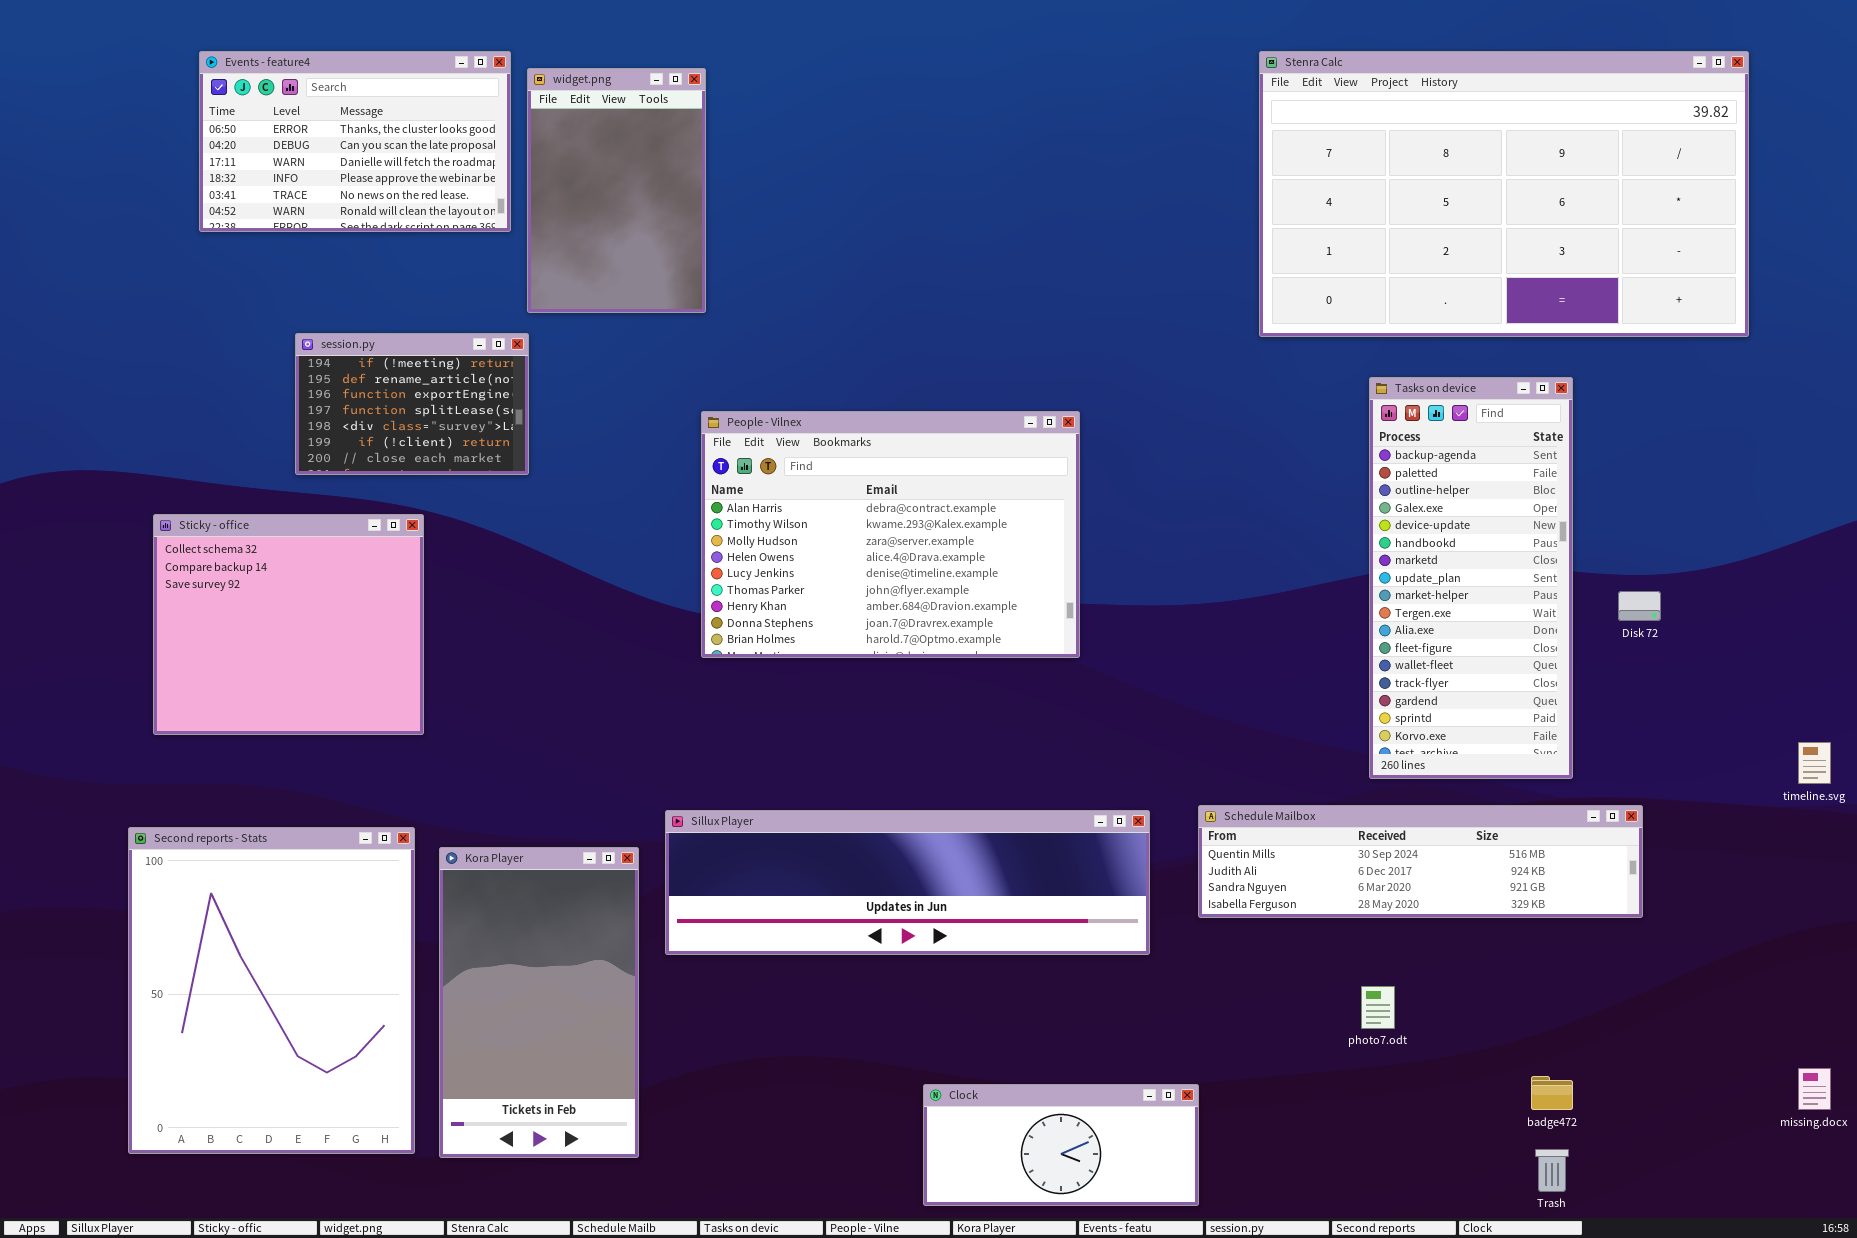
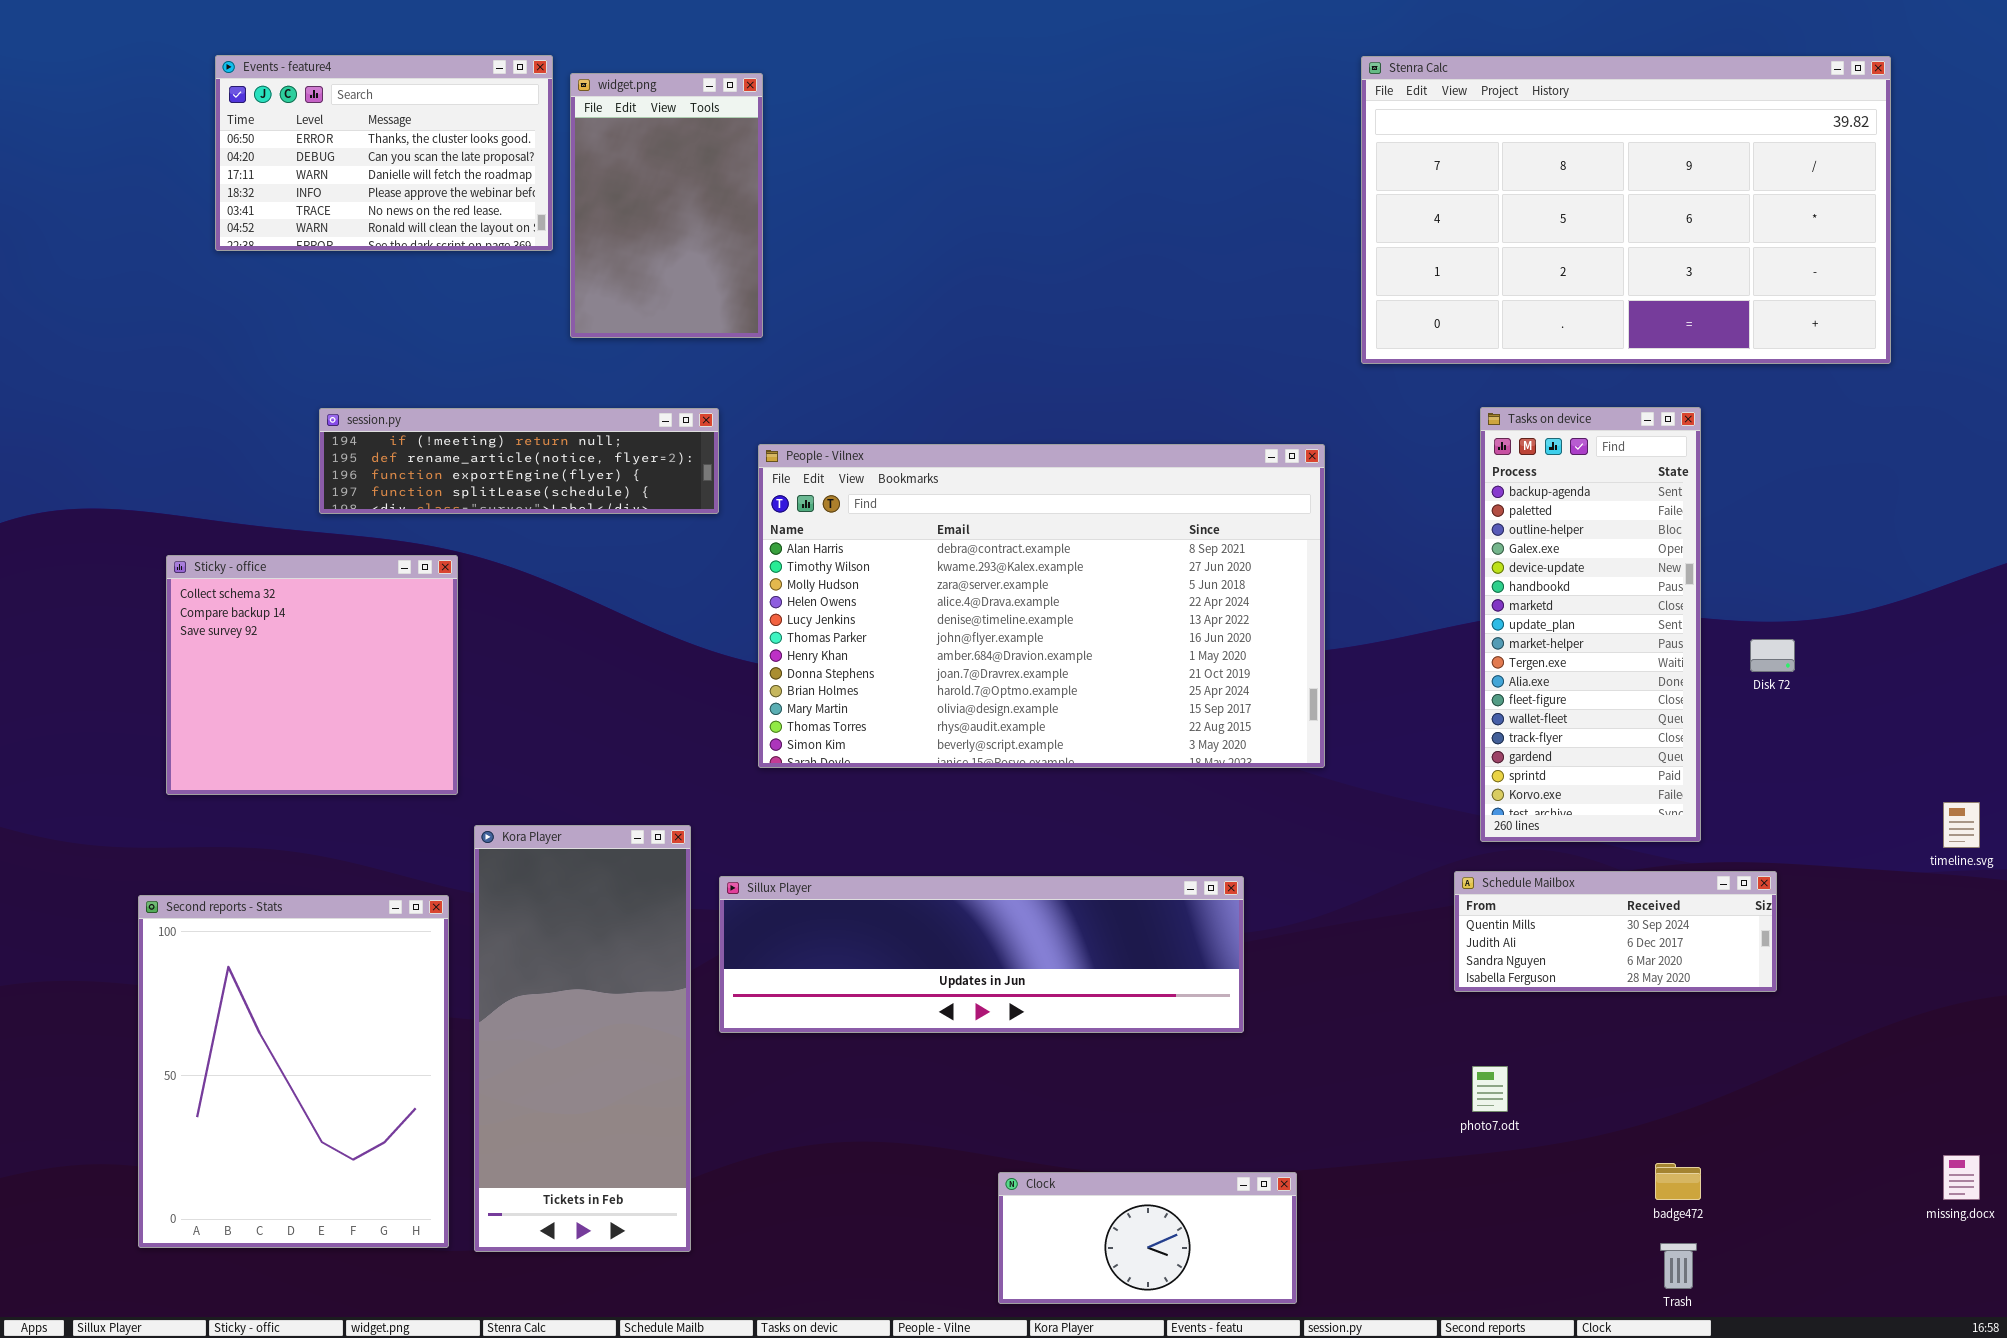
session.py: [295,333,529,475] -> [319,408,719,514], resized
People - Vilnex: [701,411,1080,658] -> [758,444,1325,768], resized
Schedule Mailbox: [1198,805,1643,918] -> [1454,871,1777,992], resized
Kora Player: [439,847,639,1158] -> [474,825,691,1252], resized

